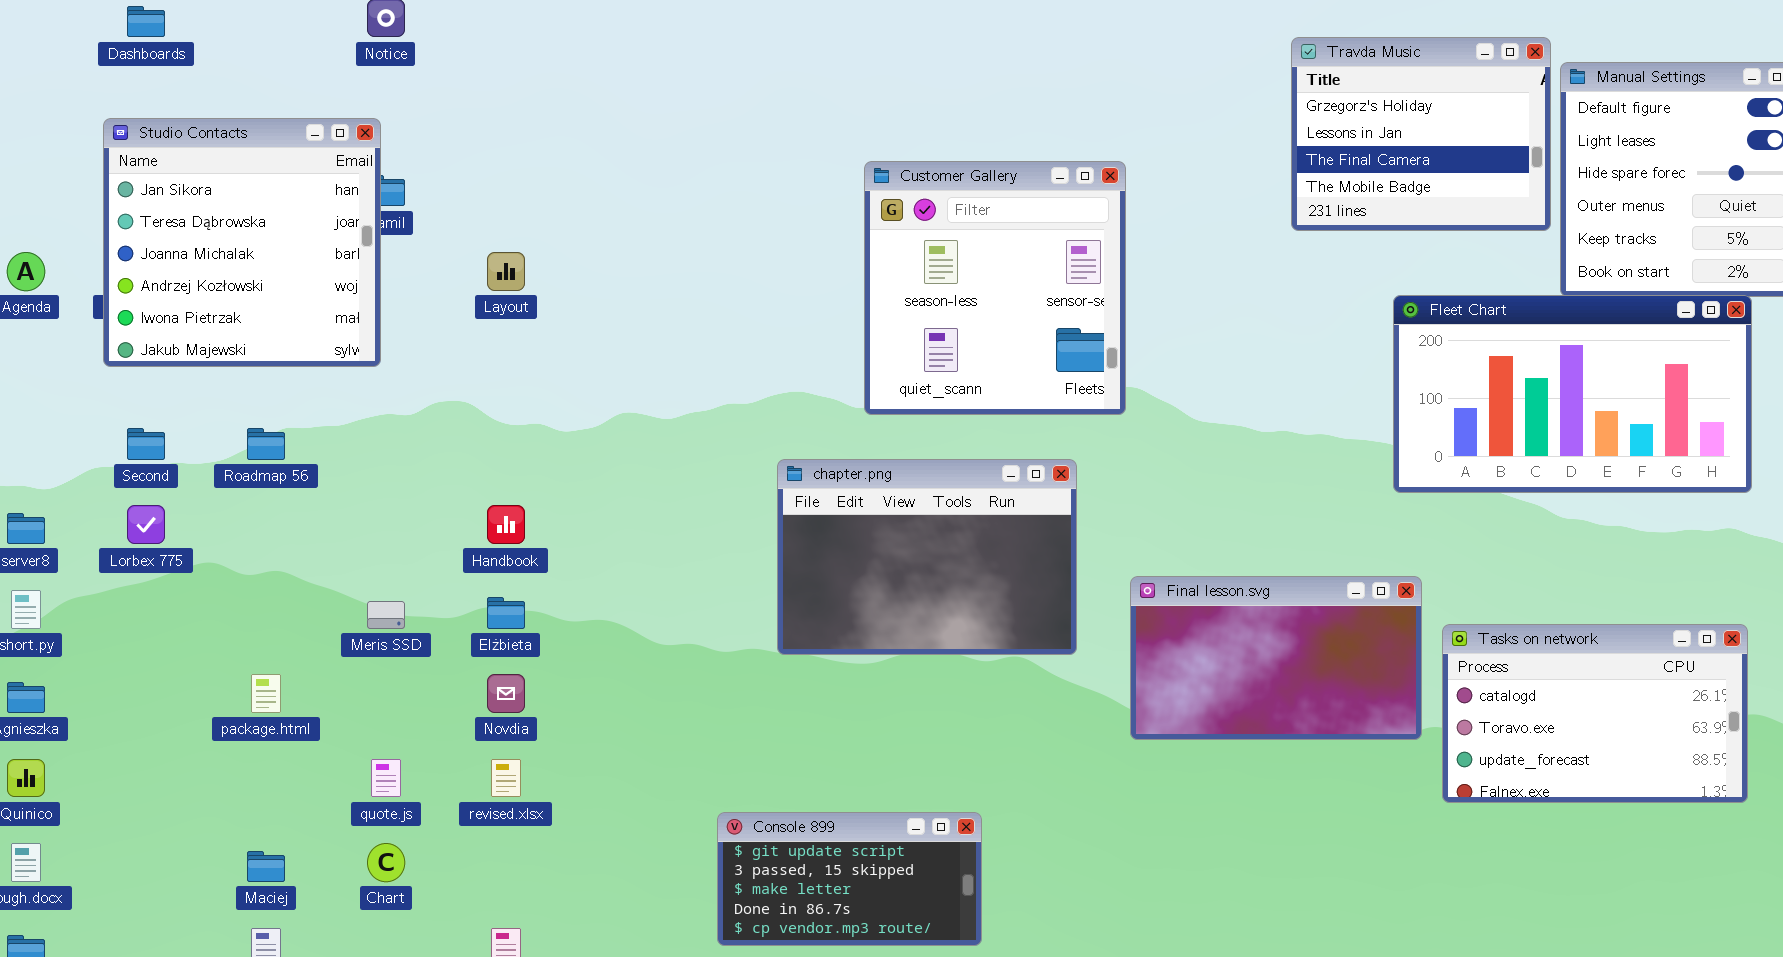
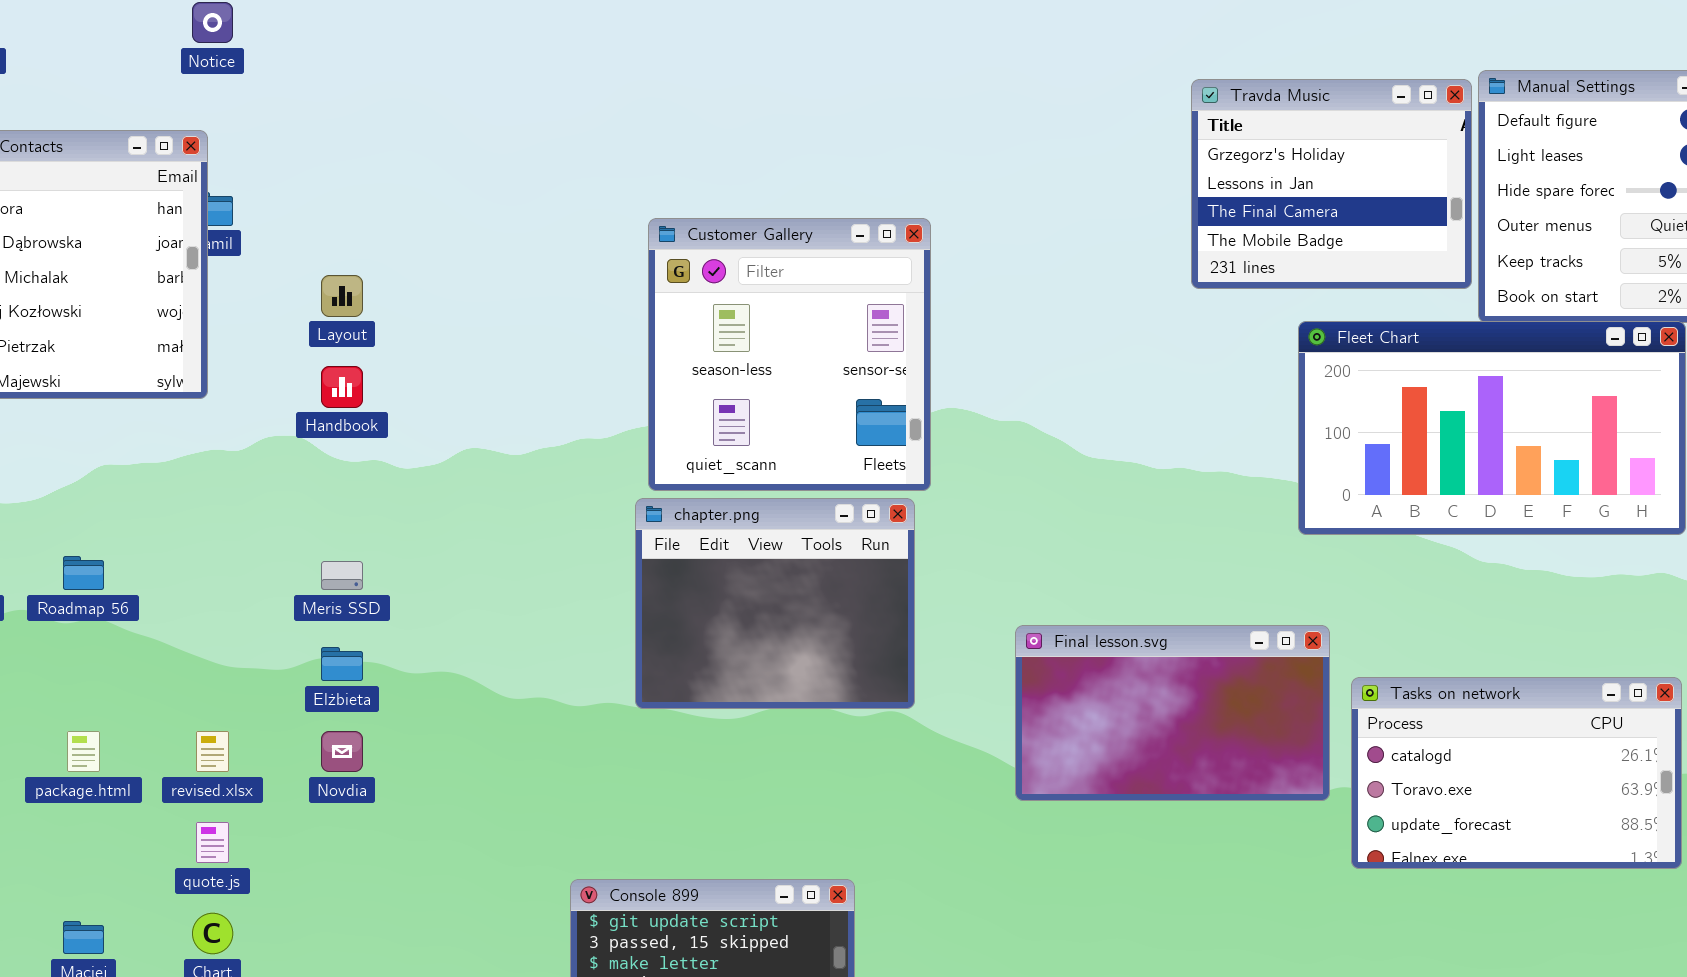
Travda Music: [1291,37,1551,231] -> [1191,79,1472,289], moved
Customer Gallery: [864,161,1126,415] -> [648,218,931,491], moved
Roadmap 56: [247,428,285,460] -> [63,556,104,590], moved
chapter.png: [777,459,1077,655] -> [635,498,915,709], resized
Handbook: [487,505,525,544] -> [321,366,363,408], moved
Meris SSD: [367,601,405,629] -> [321,561,363,590], moved
revised.xlsx: [491,759,521,797] -> [196,731,229,772], moved

